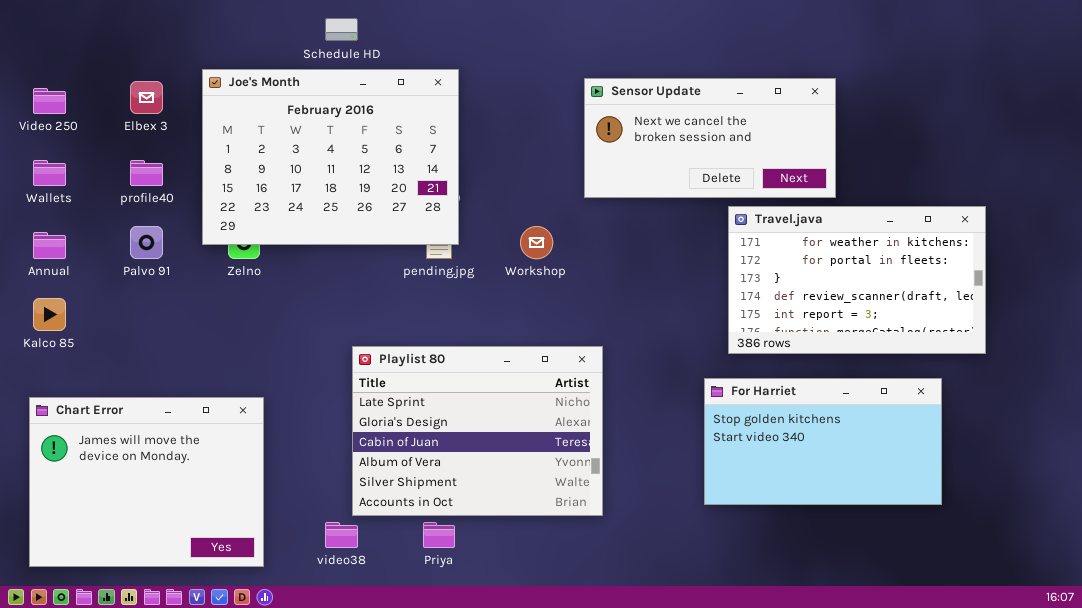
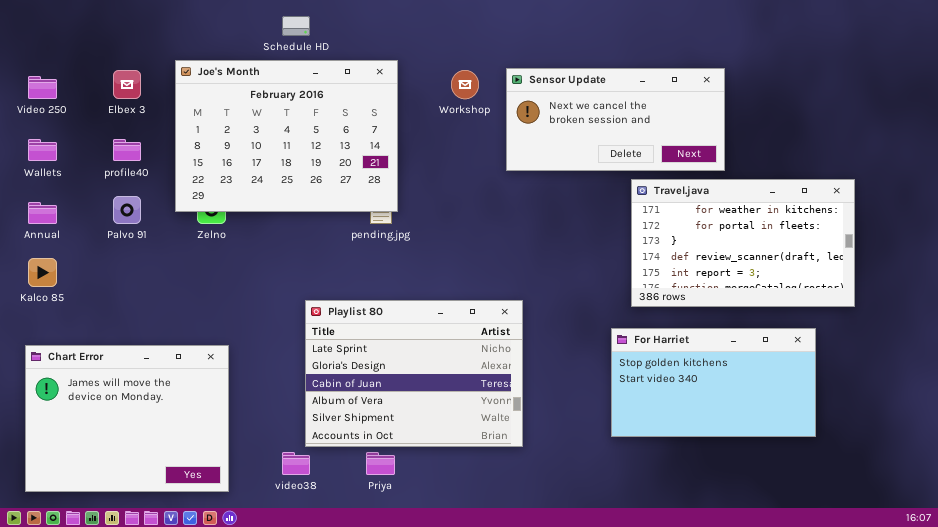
Workshop: [520,226,553,259] -> [451,70,479,99], moved

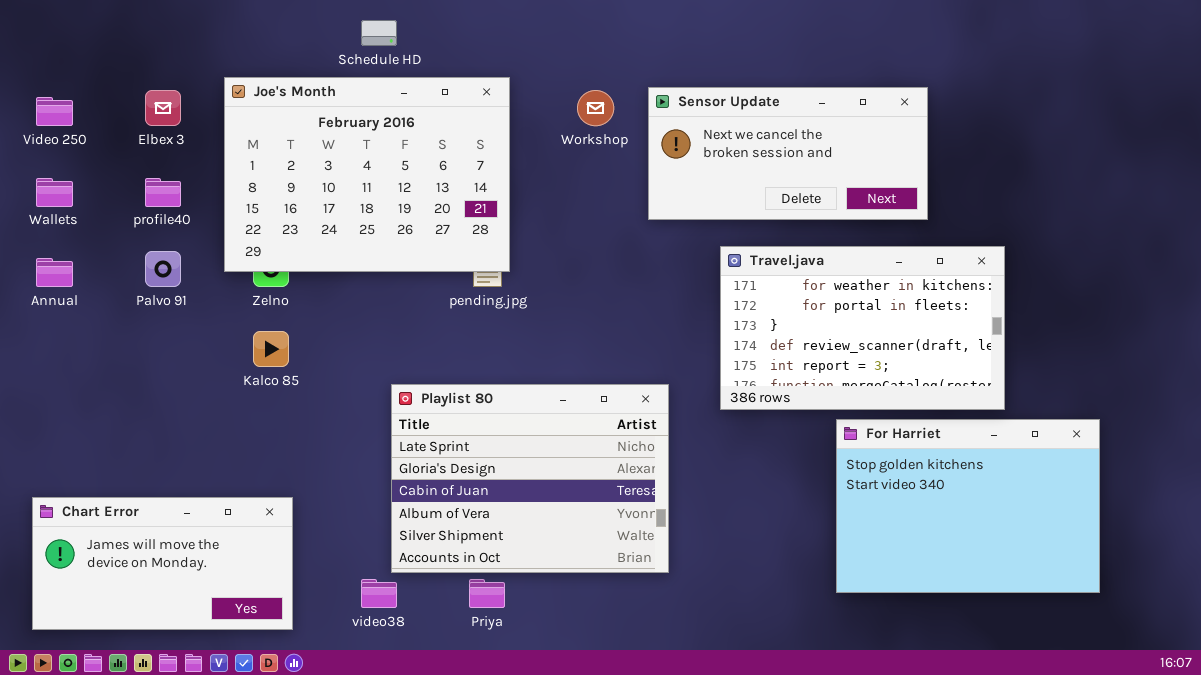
Travel.java: [631,179,855,307] -> [720,246,1005,410], moved
Kalco 85: [28,258,57,287] -> [253,331,289,367], moved
For Harriet: [611,328,816,437] -> [836,419,1100,593], moved, resized
Chart Error: [25,345,229,492] -> [32,497,293,630], resized

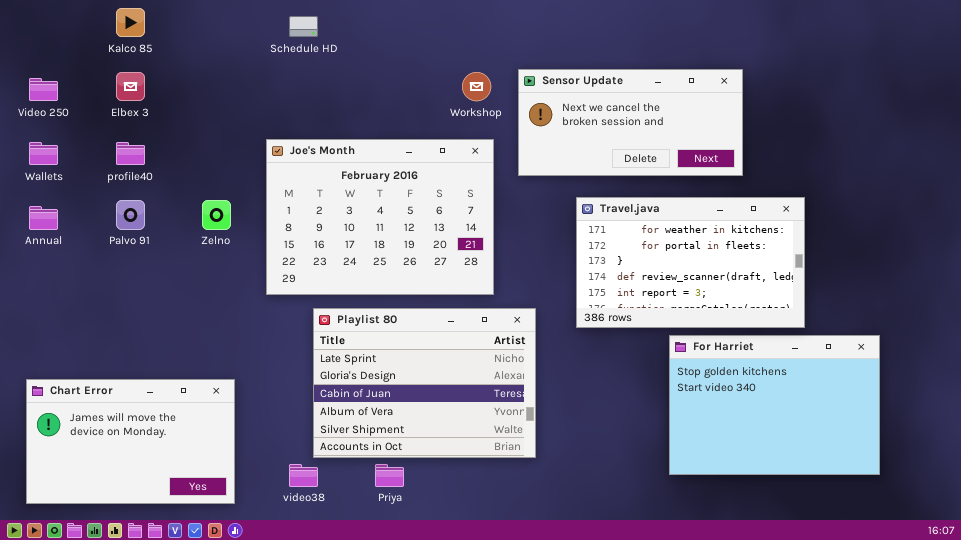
Joe's Month: [224,77,510,272] -> [266,139,494,295], moved
Kalco 85: [253,331,289,367] -> [116,8,145,37], moved
Chart Error: [32,497,293,630] -> [26,379,235,504], resized

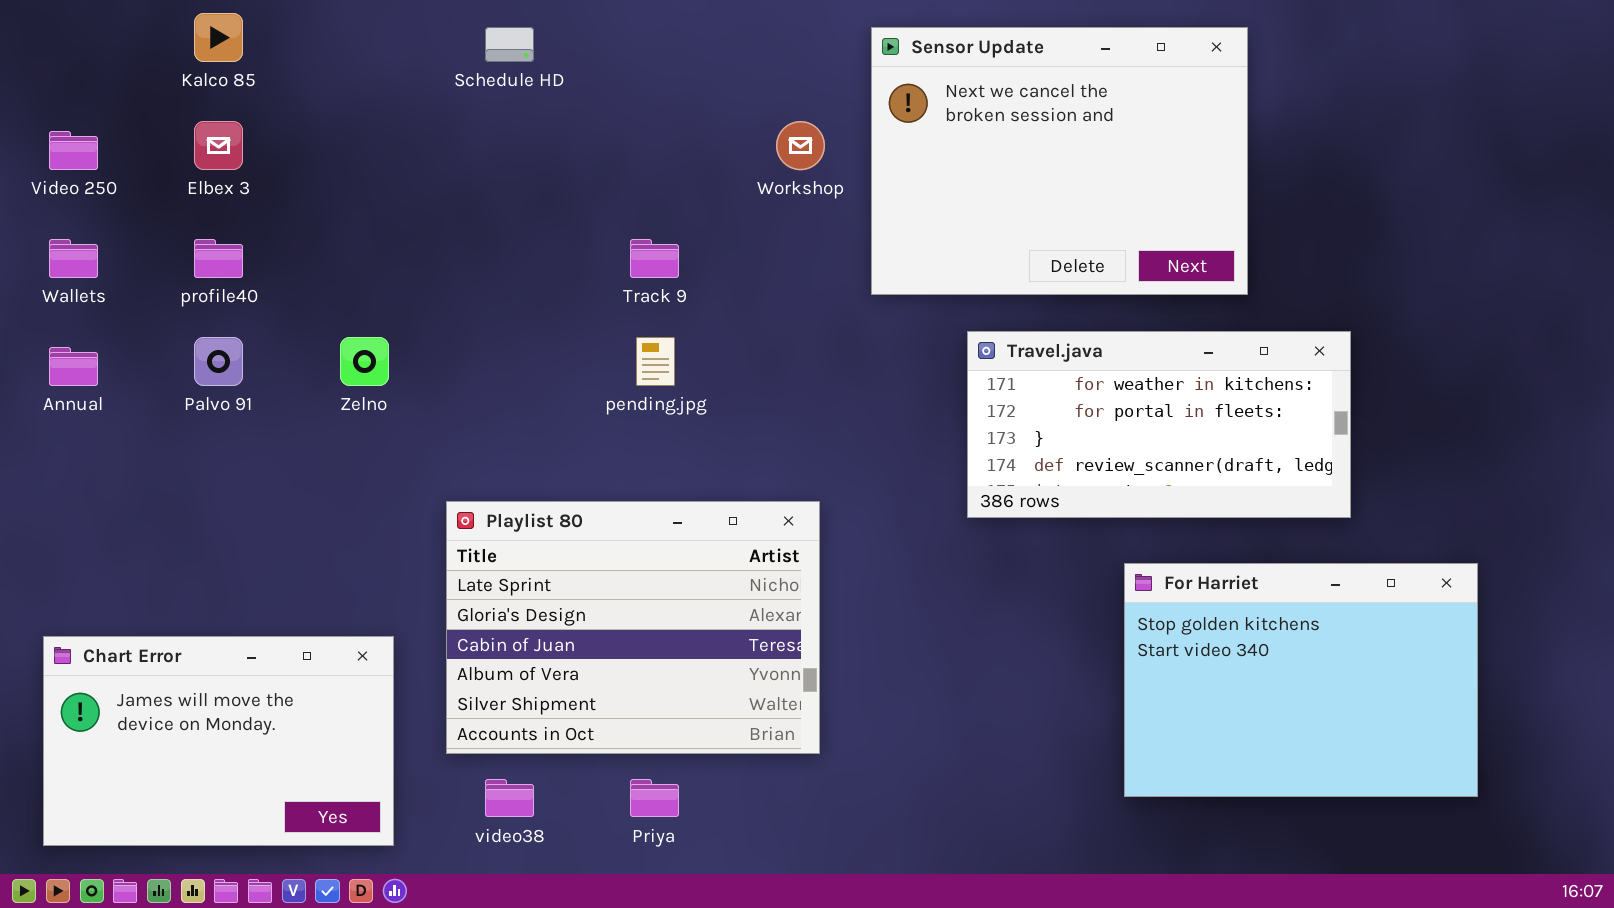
Sensor Update: [518,69,743,176] -> [871,27,1248,295], resized
Joe's Month: [266,139,494,295] -> none, closed
Travel.java: [576,197,805,328] -> [967,331,1351,518], resized
Playlist 80: [313,308,536,458] -> [446,501,820,754], moved

